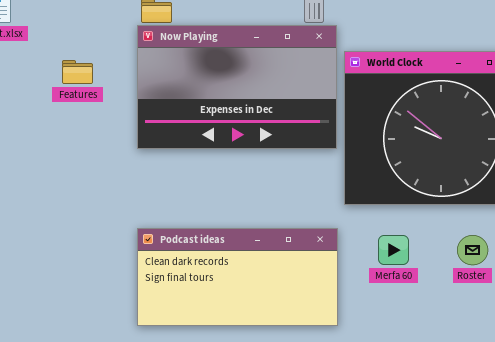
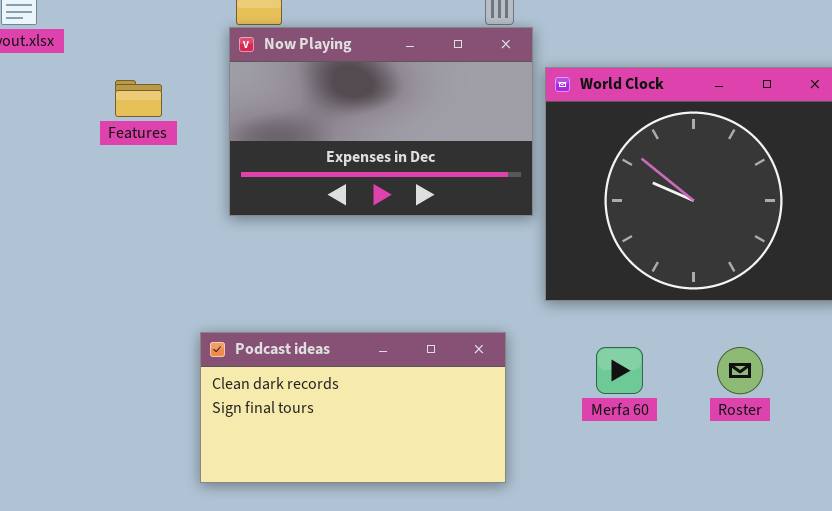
Podcast ideas: [137,228,338,326] -> [200,332,506,483], moved

